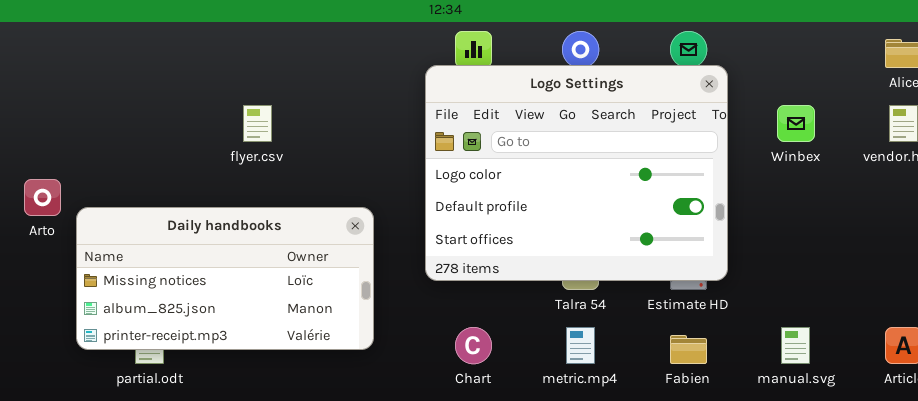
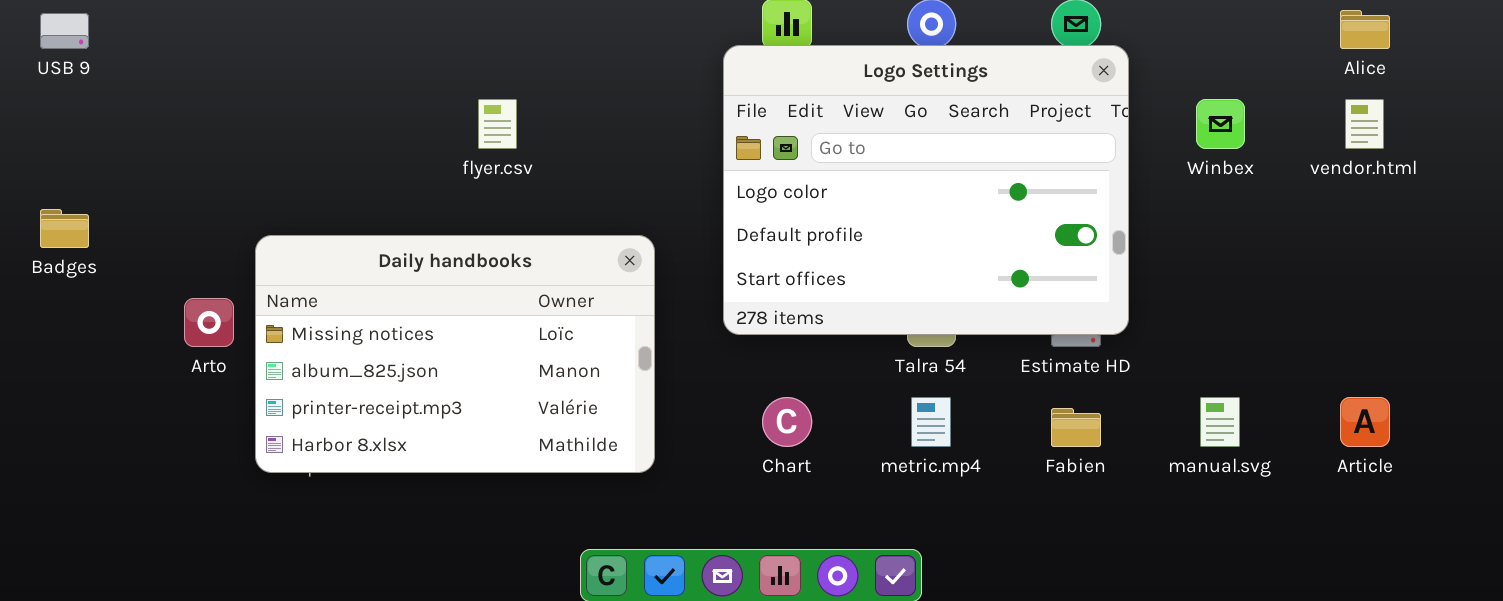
Arto: [24,179,61,216] -> [184,298,234,347], moved
Daily handbooks: [76,207,374,350] -> [255,235,655,473], resized

